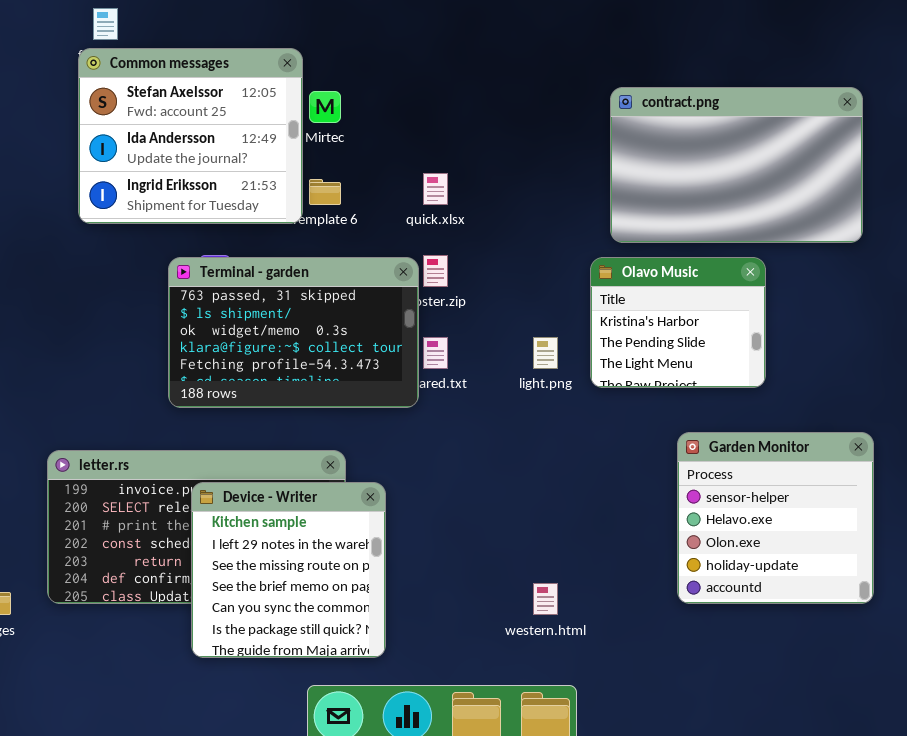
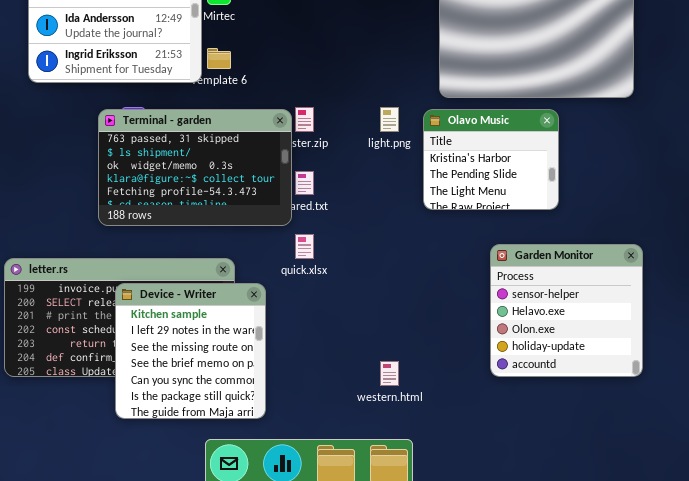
quick.xlsx: [423,173,448,205] -> [295,234,314,259], moved
light.png: [533,337,558,369] -> [380,107,399,132], moved

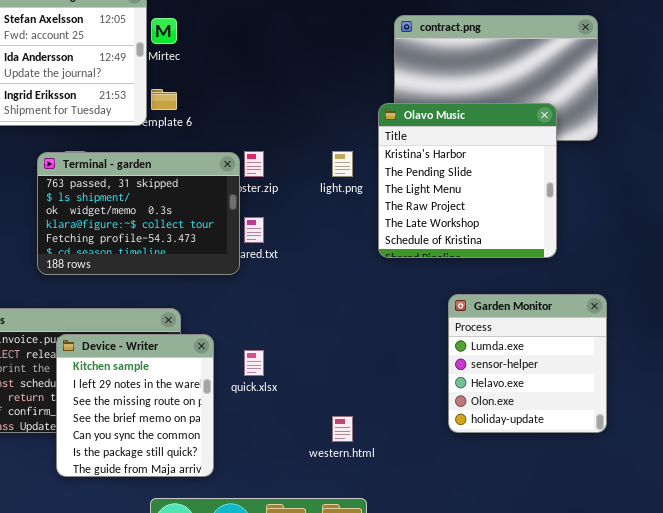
Olavo Music: [423,109,559,210] -> [378,103,557,258], resized
quick.xlsx: [295,234,314,259] -> [244,350,264,376], moved
Garden Monitor: [490,244,643,377] -> [448,294,607,433], scrolled up 1 row

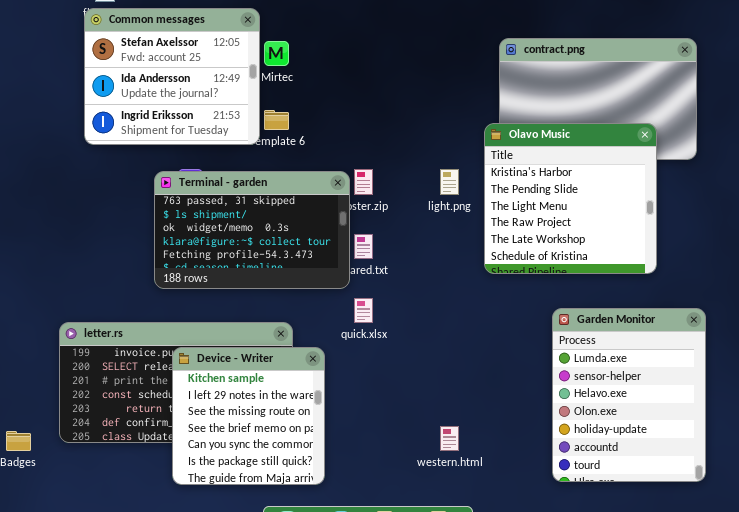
Garden Monitor: [448,294,607,433] -> [552,308,706,482], resized
quick.xlsx: [244,350,264,376] -> [354,298,373,323], moved

